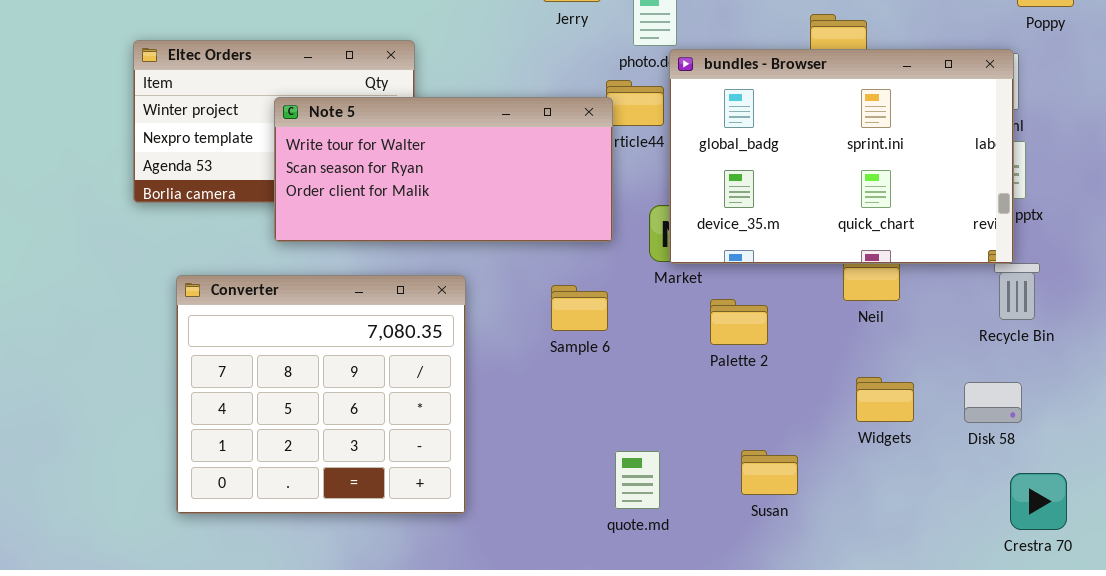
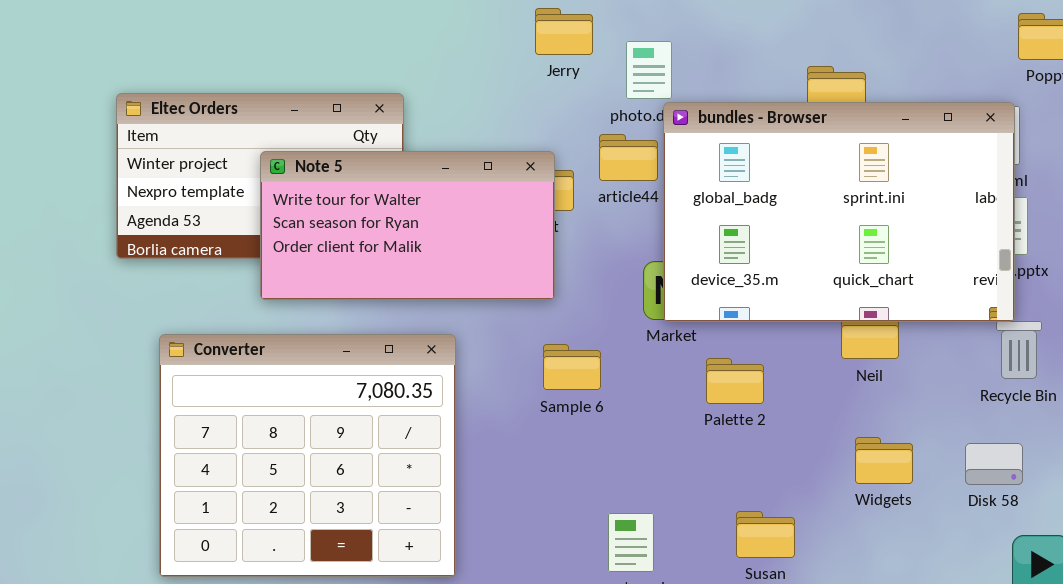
Note 5: [274,97,613,242] -> [260,151,555,300], resized

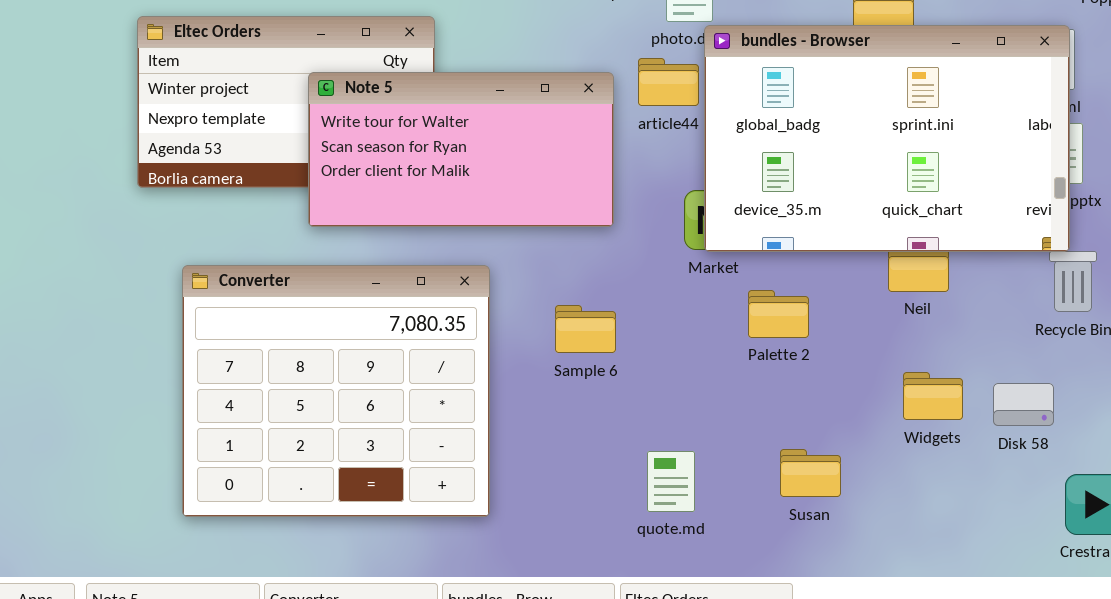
Note 5: [260,151,555,300] -> [308,72,614,227], moved
Sample 6: [543,344,601,390] -> [555,305,616,353], moved
Disk 58: [965,443,1023,485] -> [993,383,1054,426], moved

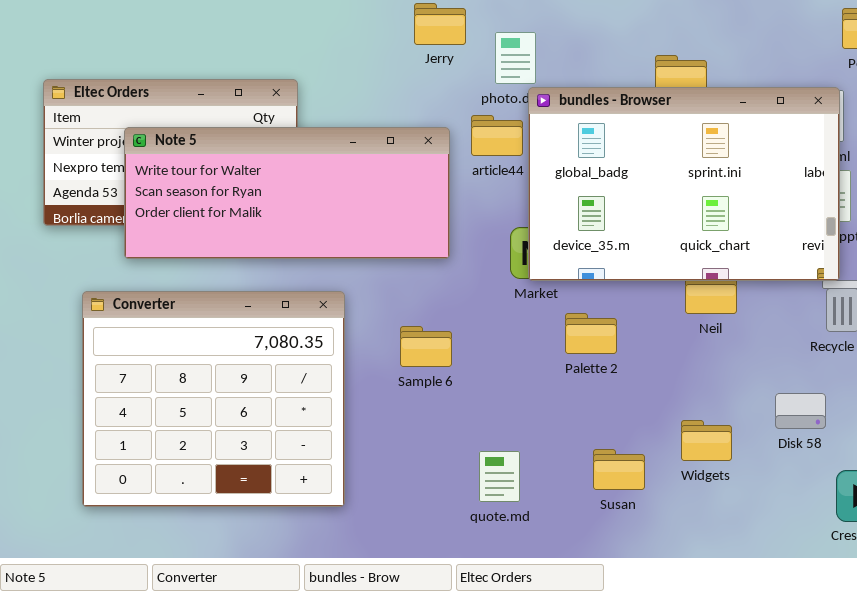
Note 5: [308,72,614,227] -> [124,127,450,259], resized
Widgets: [903,372,963,420] -> [681,420,732,461], moved

